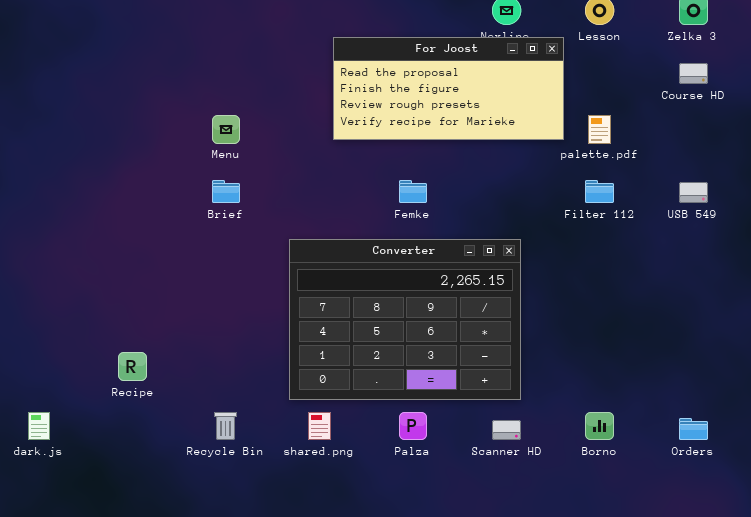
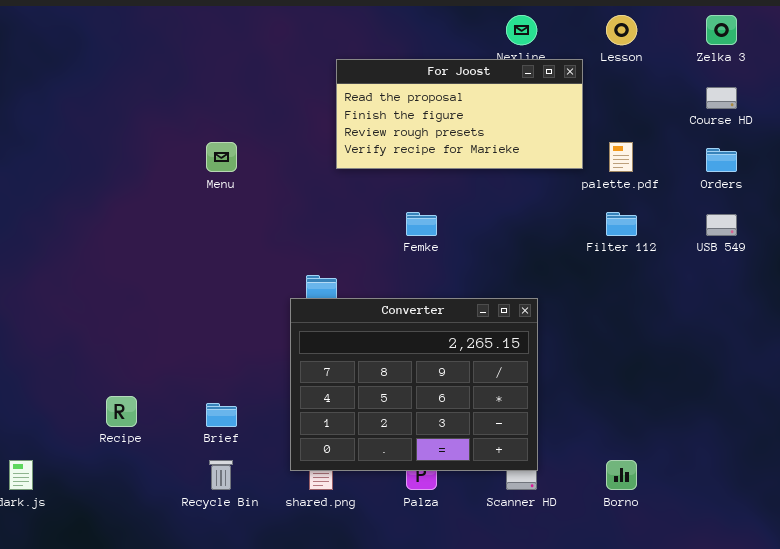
Brief: [212,180,240,203] -> [206,403,237,427], moved
Converter: [289,239,521,400] -> [290,298,538,471], moved
Orders: [679,418,708,440] -> [706,148,737,172], moved

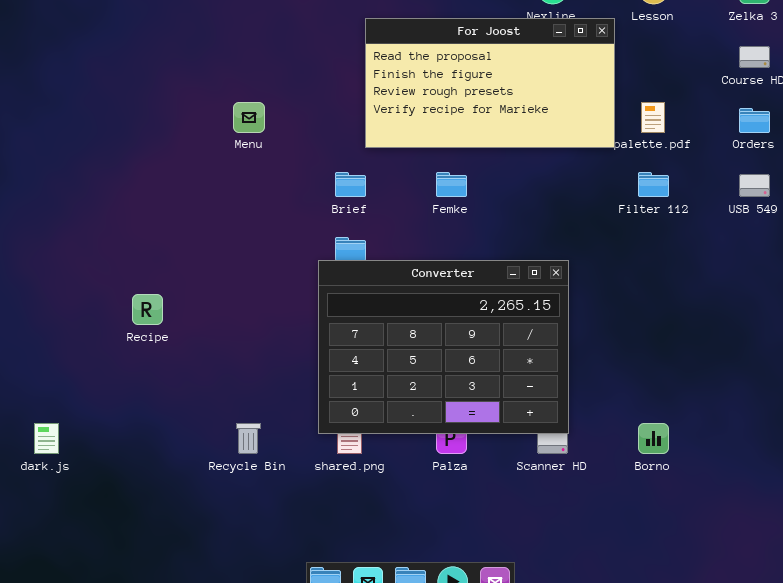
For Joost: [336,59,583,169] -> [365,18,615,148], resized
Recipe: [106,396,137,427] -> [132,294,163,325], moved
Brief: [206,403,237,427] -> [335,172,366,197], moved

